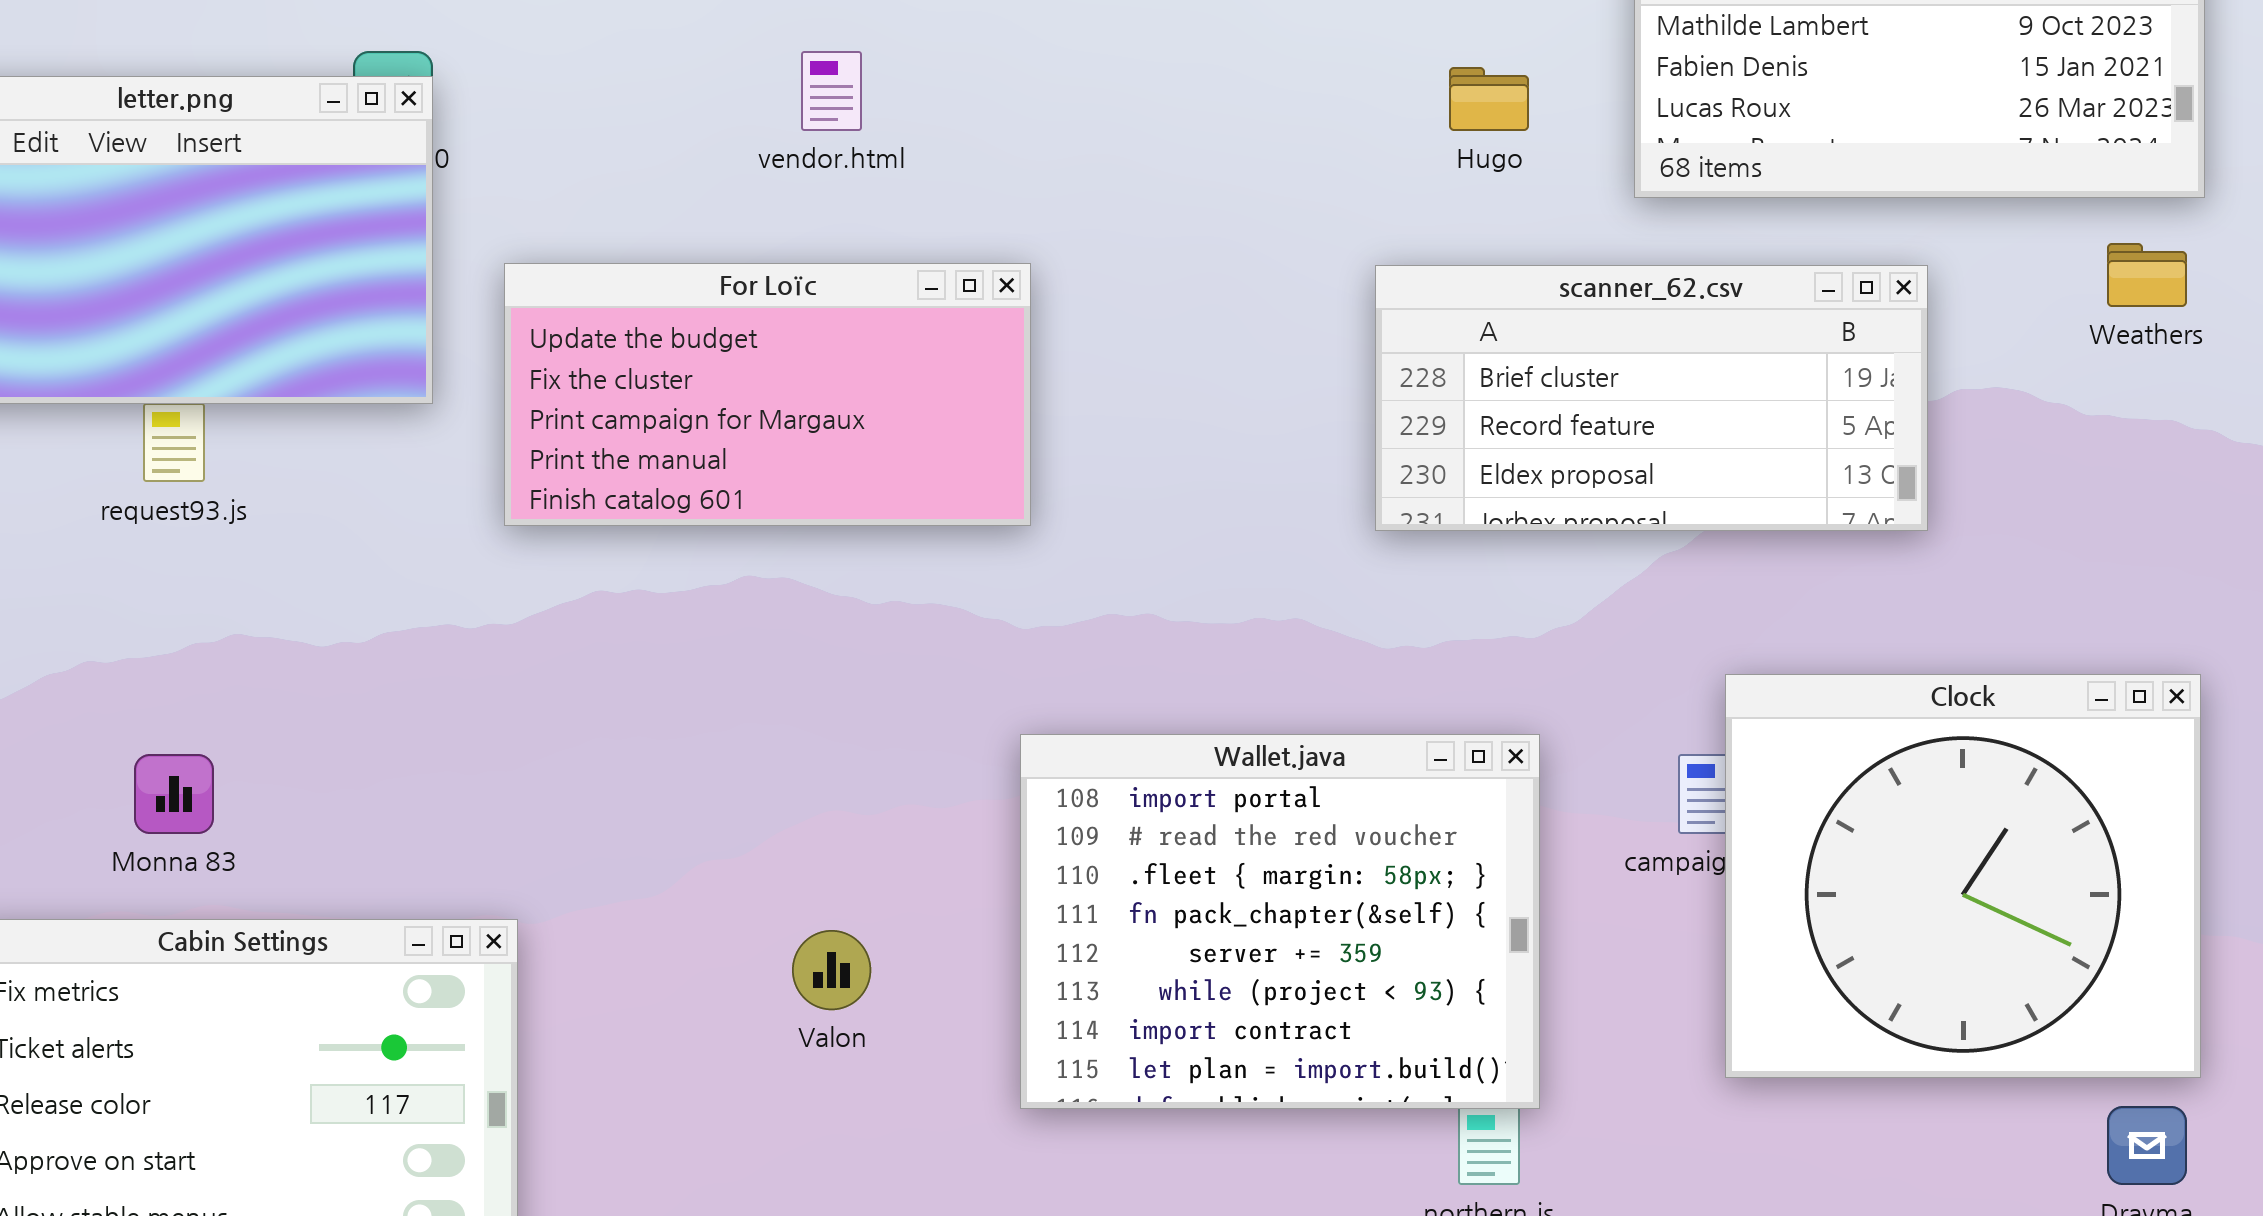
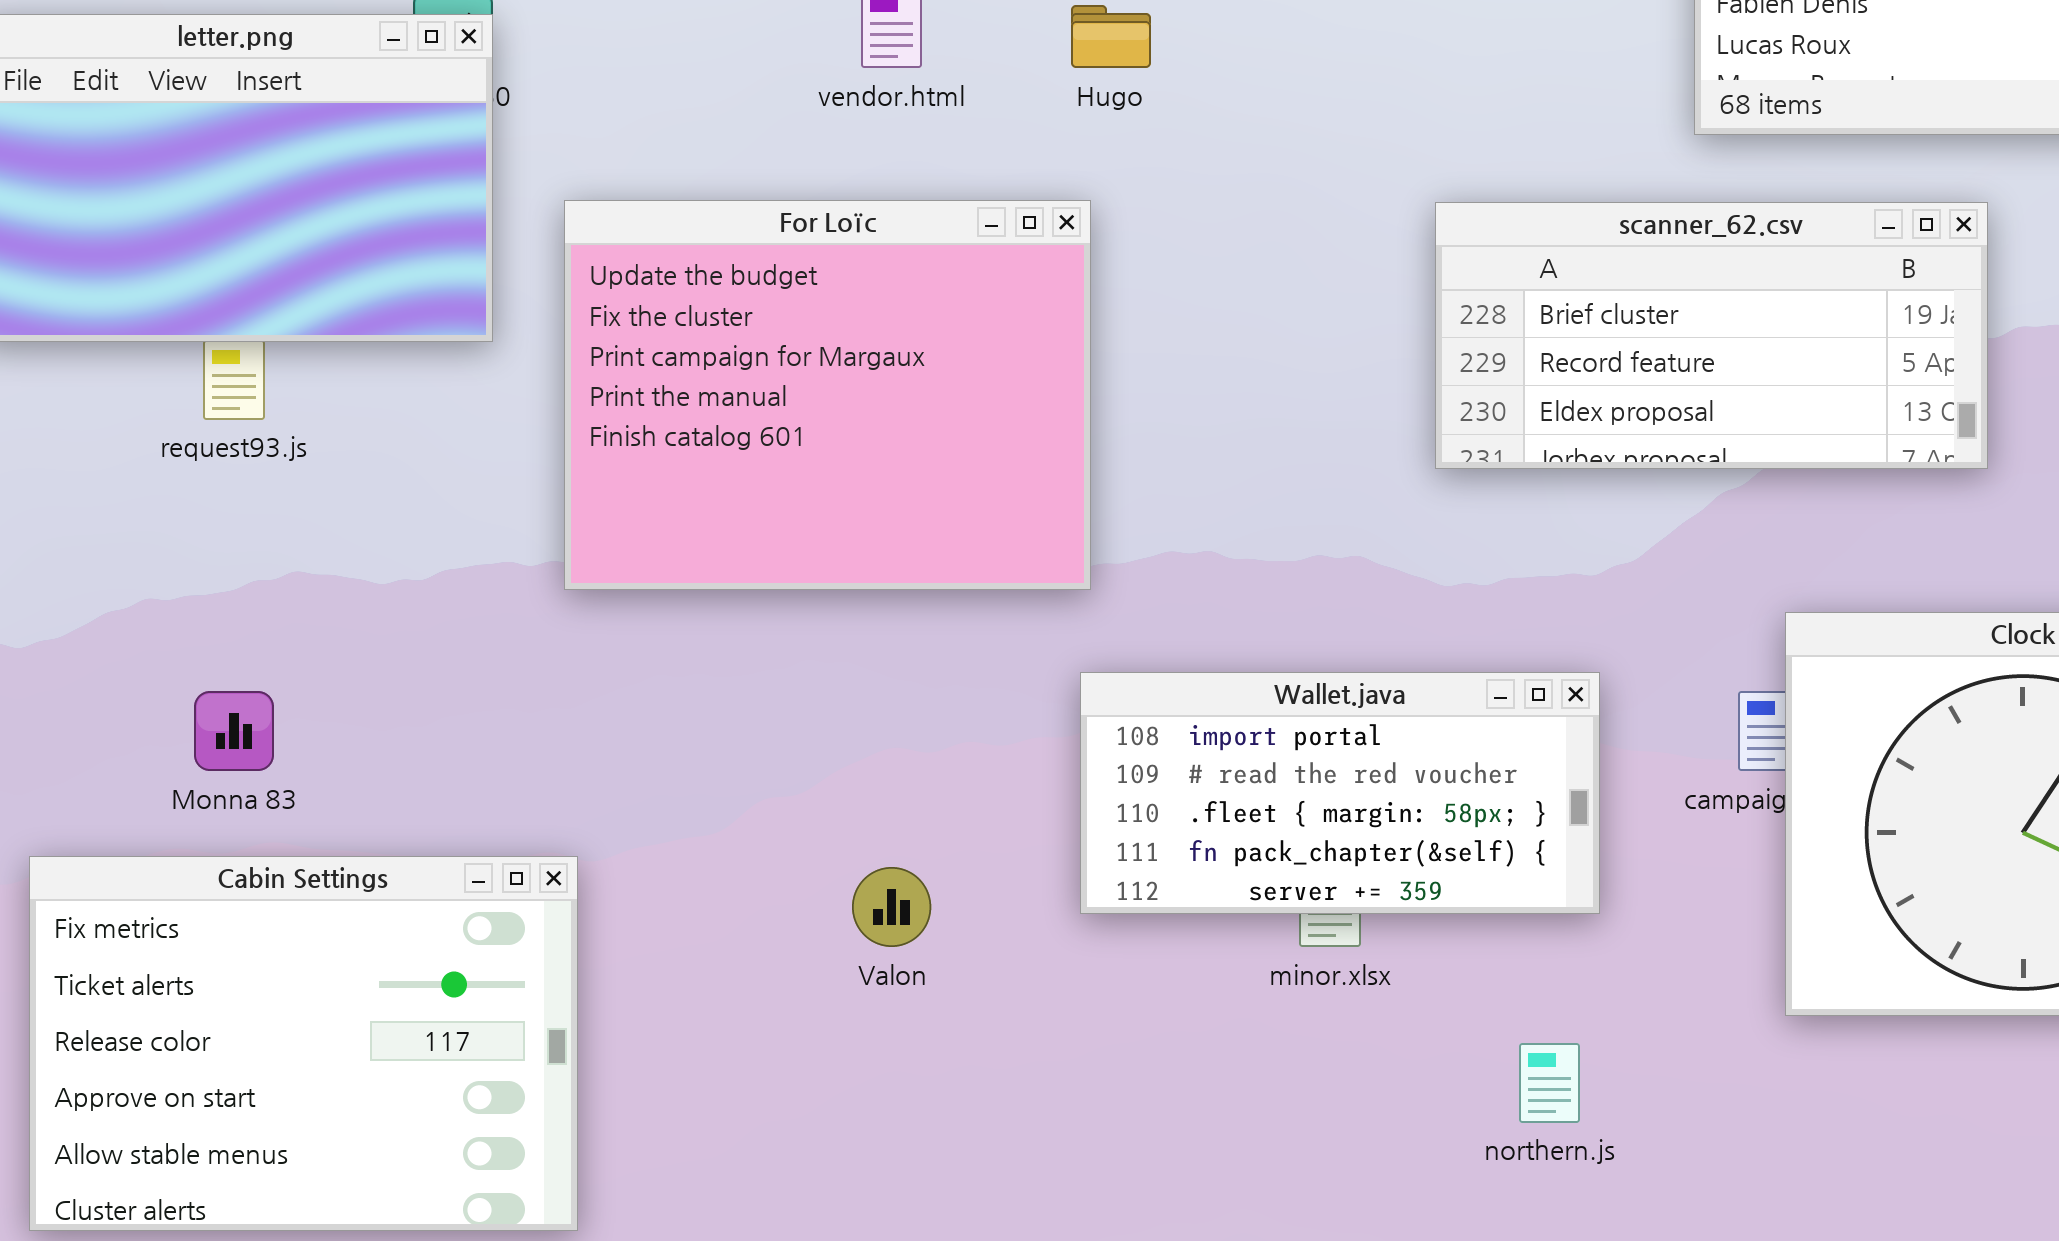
Hugo: [1449,67,1529,131] -> [1071,5,1151,68], moved
For Loïc: [504,263,1031,526] -> [564,200,1091,590], resized
Wallet.java: [1020,734,1540,1109] -> [1080,672,1600,914], resized

